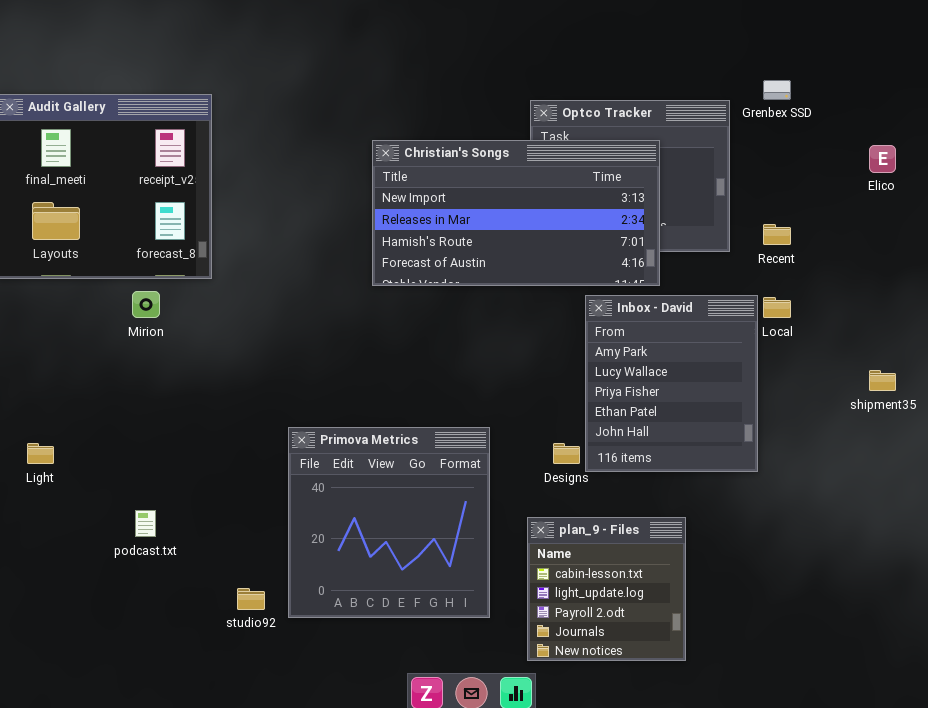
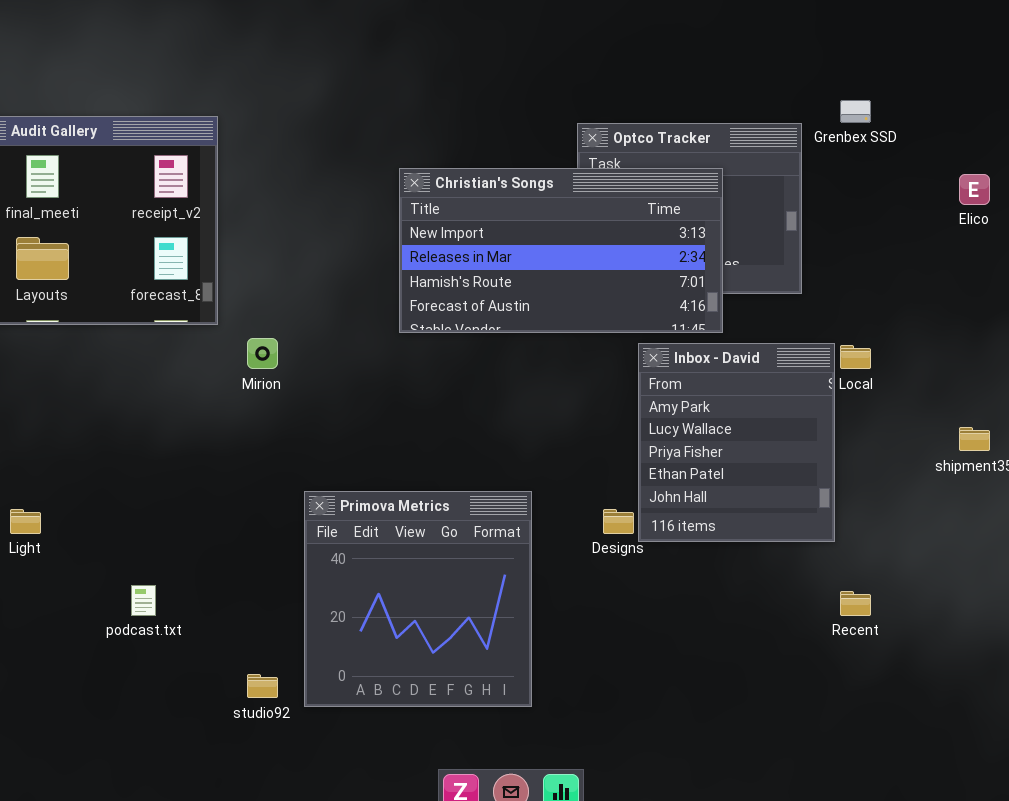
Recent: [763,224,791,245] -> [840,591,871,616], moved
Mirion: [132,291,160,318] -> [247,338,278,369], moved
plan_9 - Files: [527,517,686,661] -> none, closed

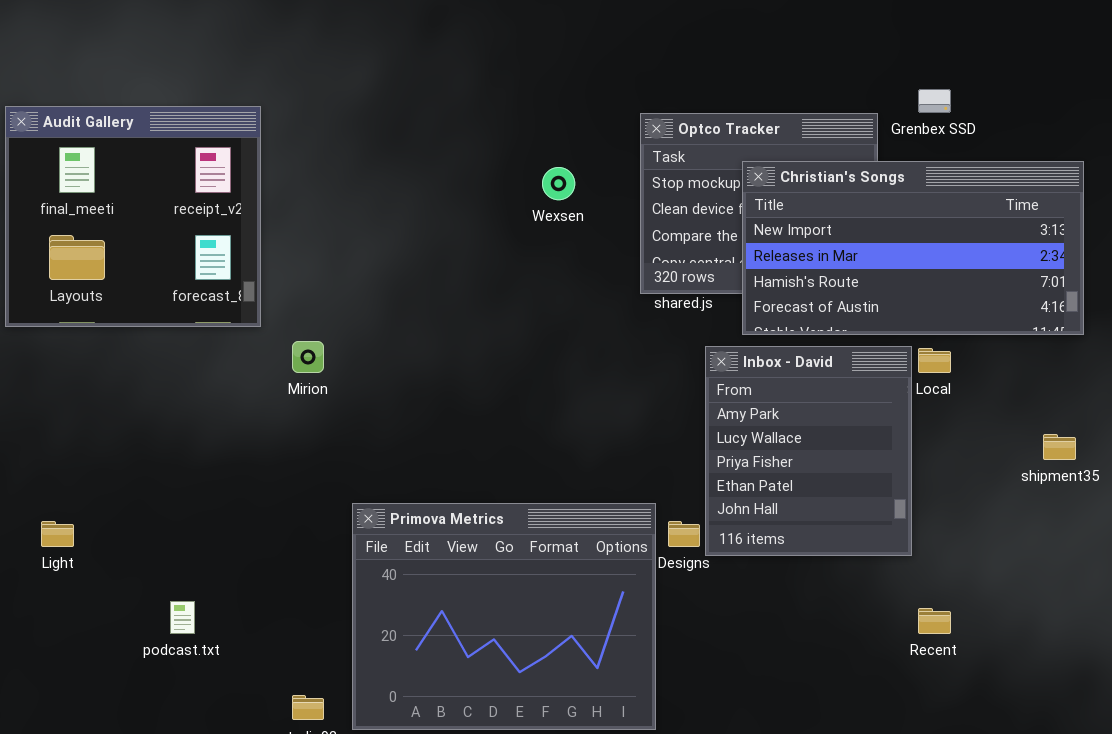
Christian's Songs: [399,168,723,333] -> [742,161,1084,335], moved
Primova Metrics: [304,491,532,707] -> [352,503,656,730], resized

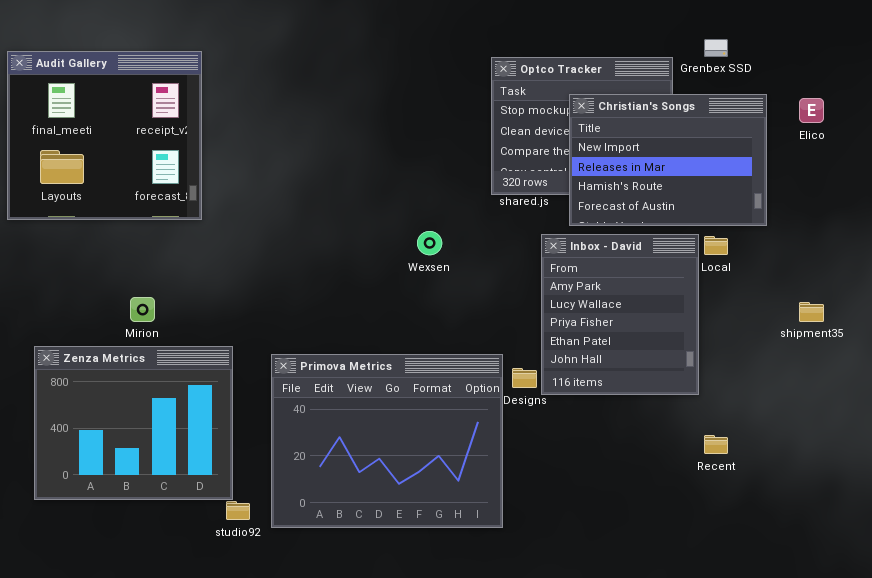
Christian's Songs: [742,161,1084,335] -> [569,94,767,226], resized
Wexsen: [542,167,575,200] -> [417,231,442,255], moved
Mirion: [292,341,324,373] -> [130,297,155,322], moved
Zenza Metrics: none -> [34,346,233,500], opened

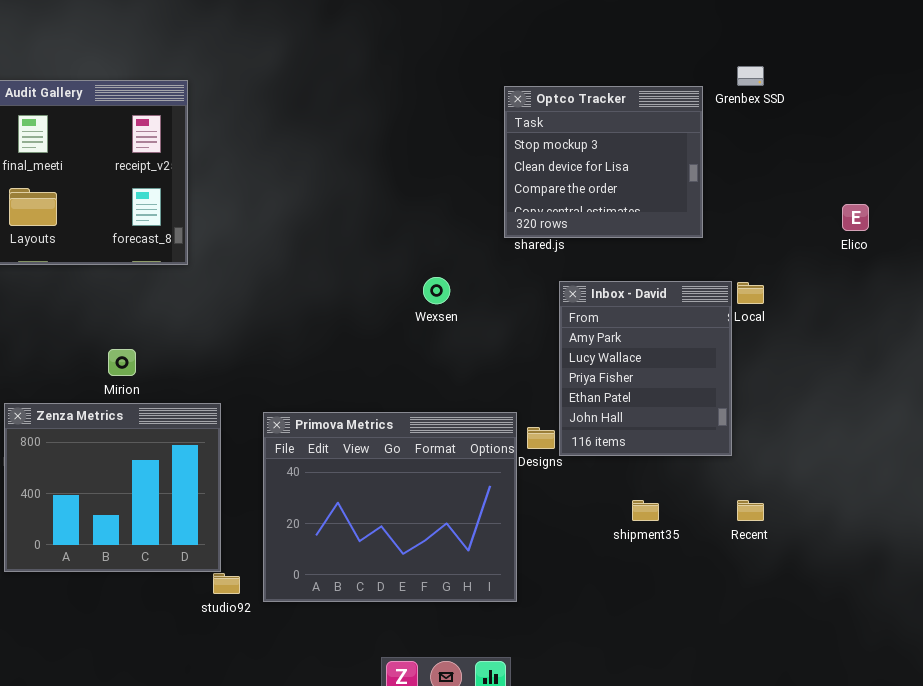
Christian's Songs: [569,94,767,226] -> none, closed
Elico: [799,98,824,123] -> [842,204,869,231], moved
shipment35: [799,302,824,322] -> [632,500,659,521], moved

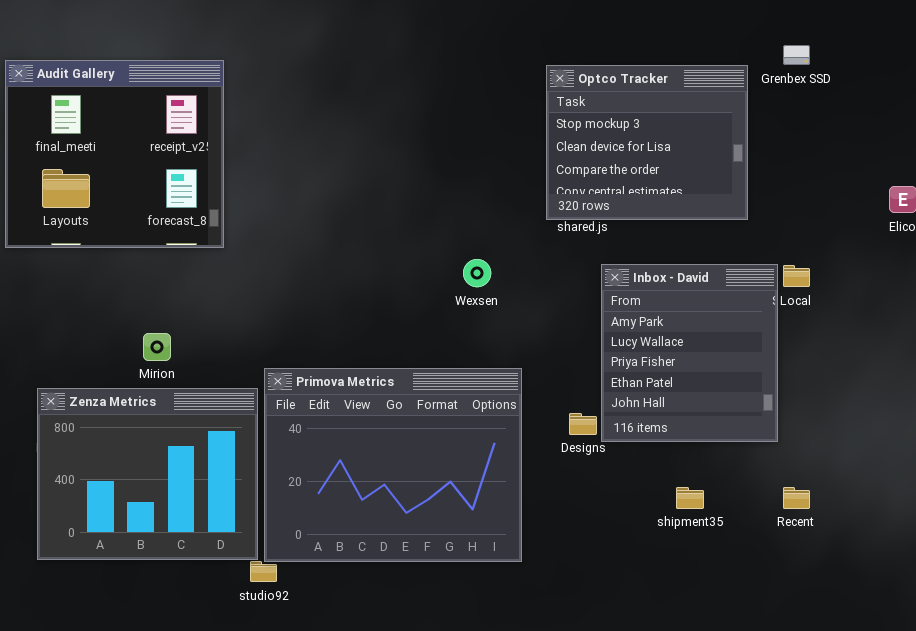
Primova Metrics: [263,412,517,602] -> [264,368,522,562], moved

